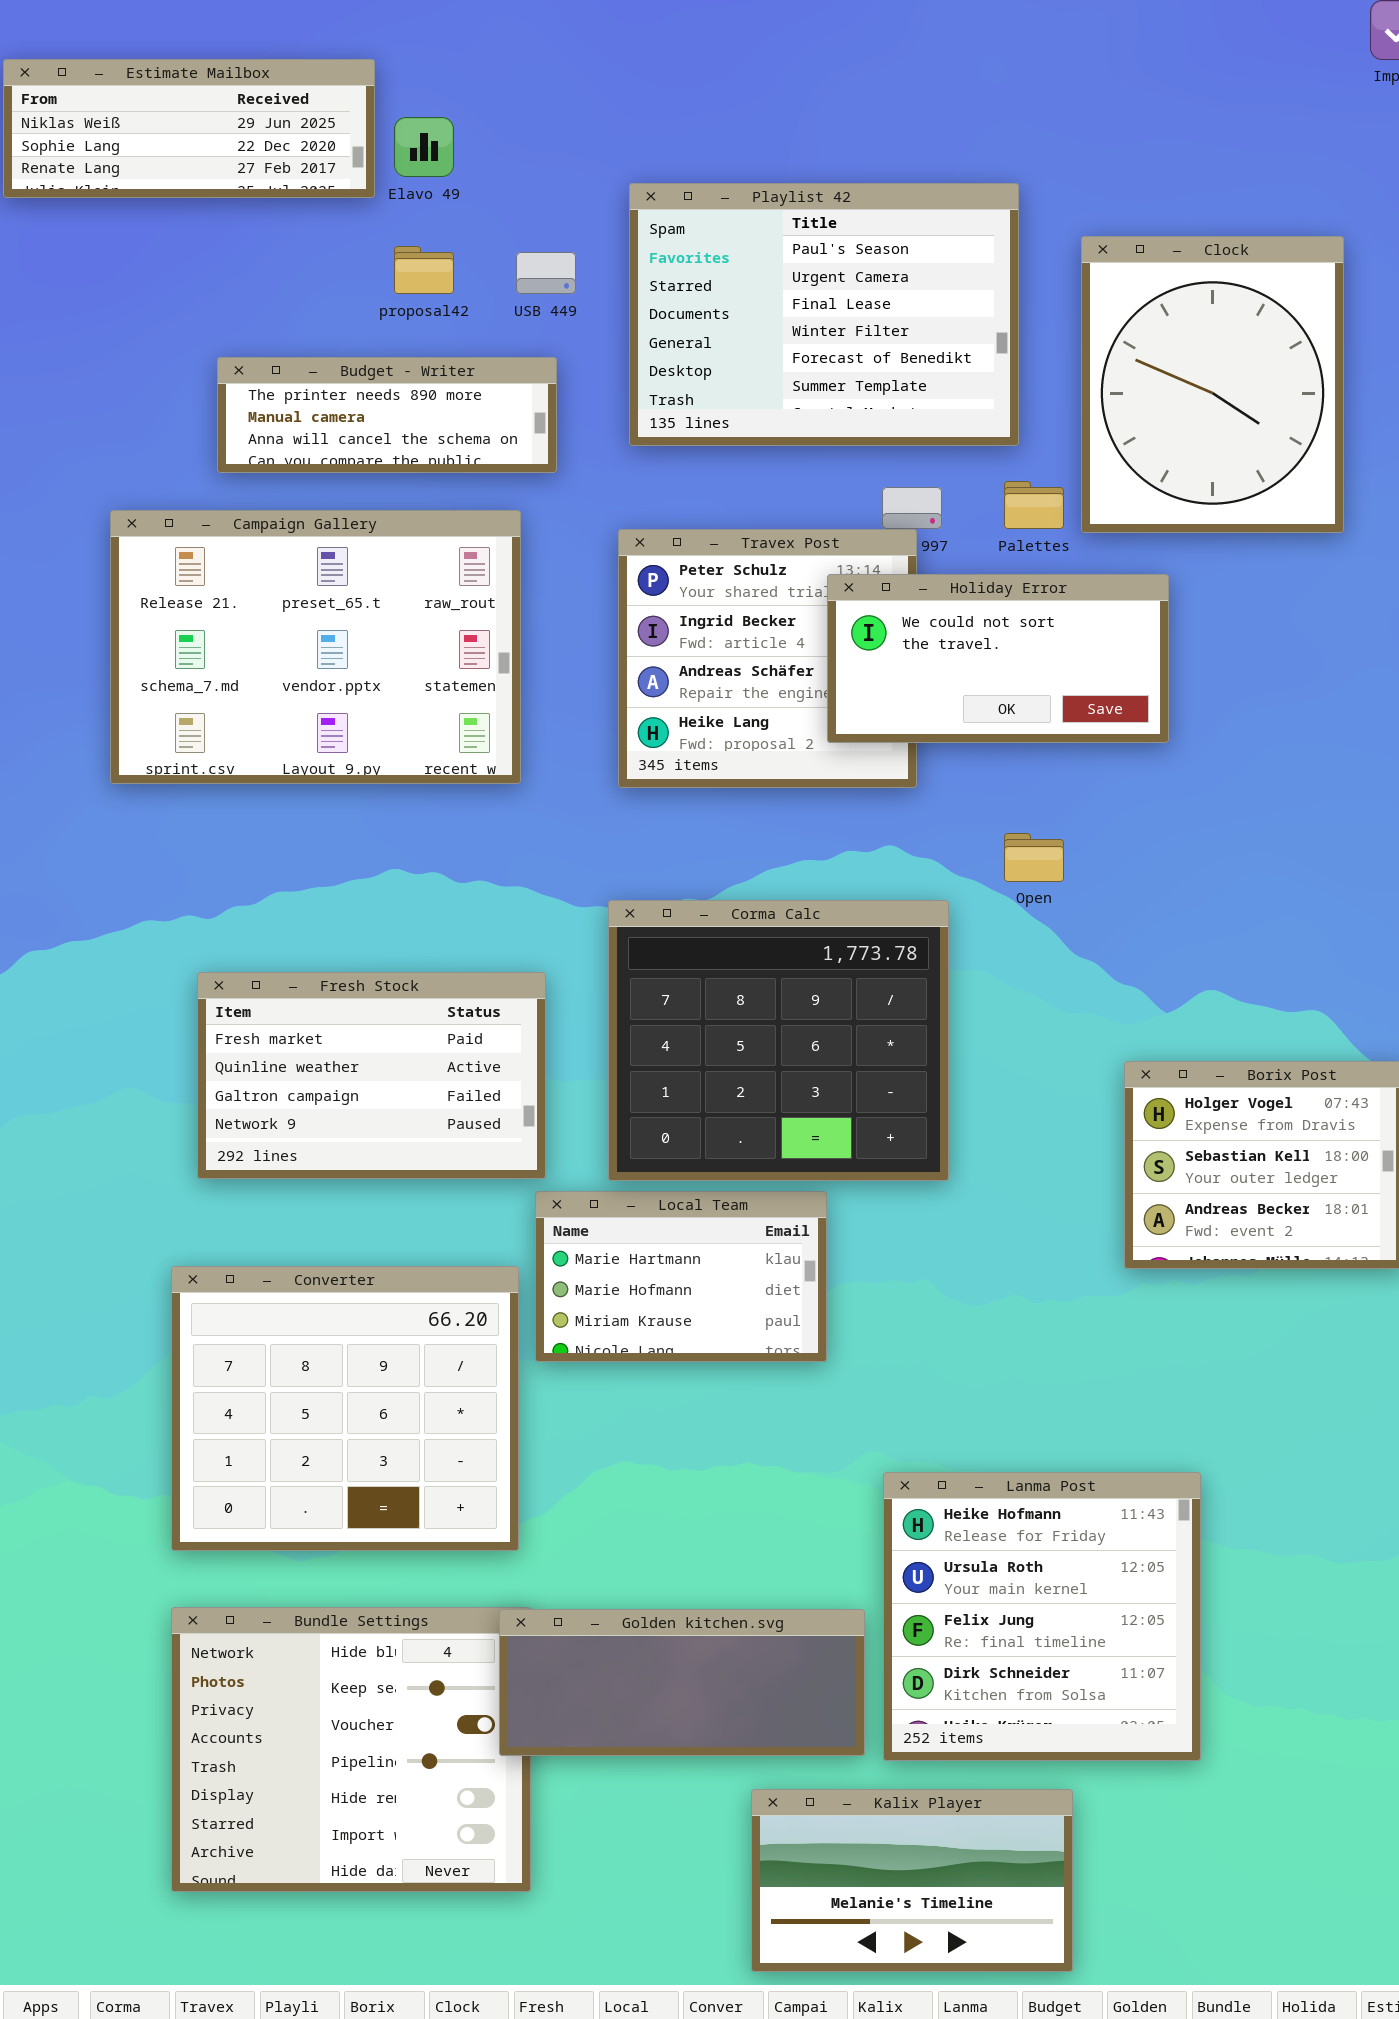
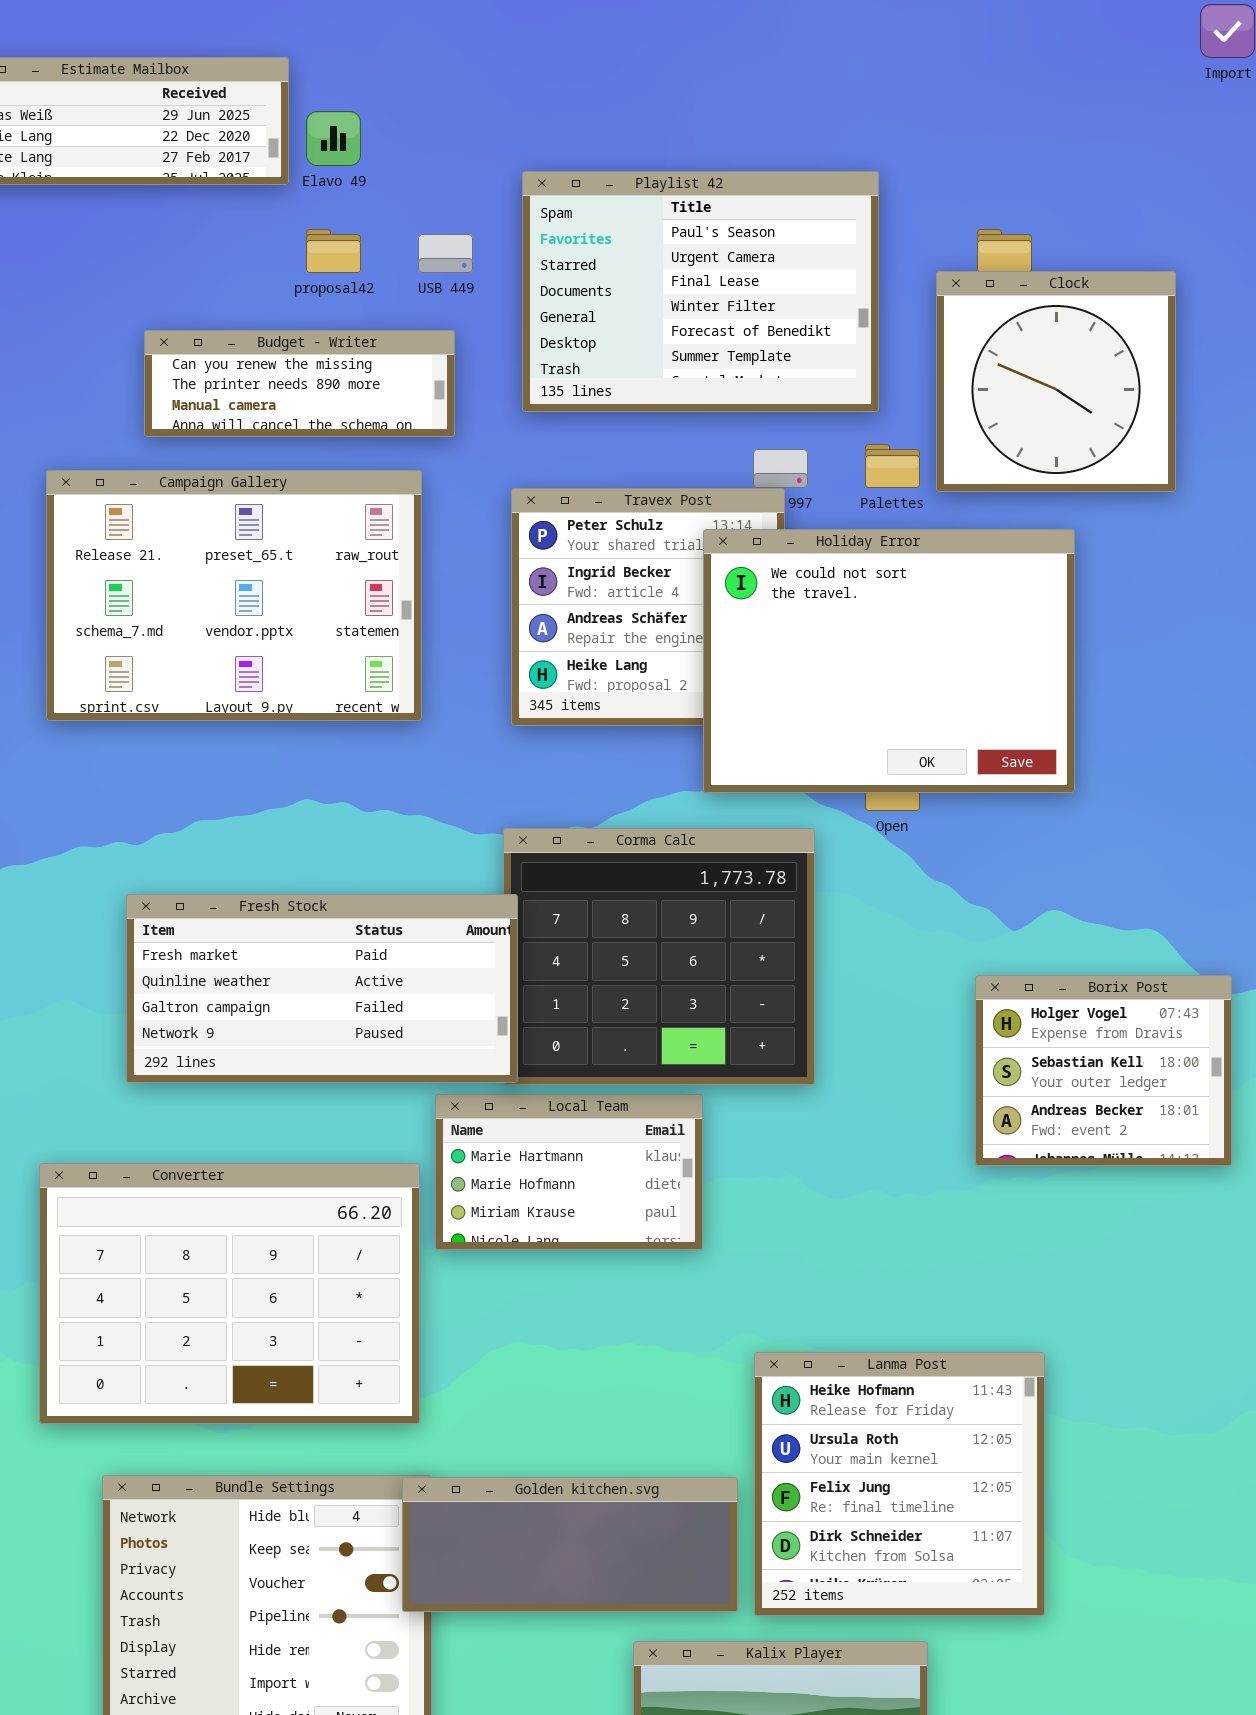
Clock: [1081,236,1344,533] -> [936,271,1176,492], resized
Budget - Writer: [217,357,557,473] -> [144,330,455,437], scrolled up 1 row
Holiday Error: [827,574,1169,743] -> [703,529,1075,793], resized
Fresh Stock: [197,972,546,1179] -> [126,894,518,1083], resized
Converter: [171,1266,519,1551] -> [39,1163,420,1424], resized

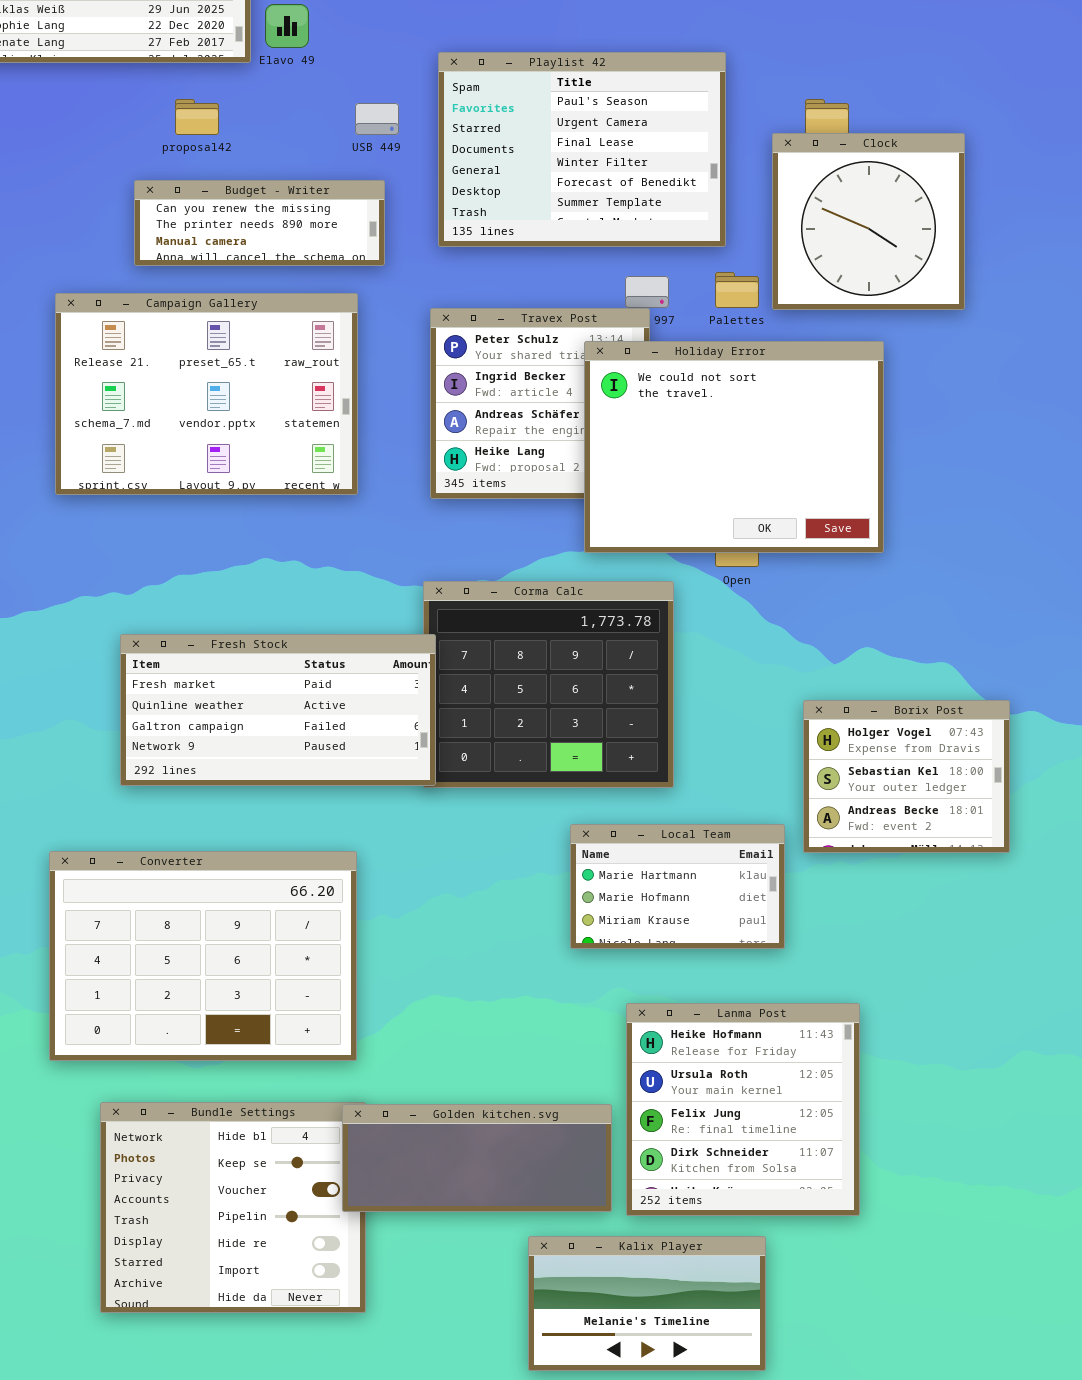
proposal42: [306,229,361,273] -> [175,99,219,135], moved
Local Team: [435,1094,703,1250] -> [570,824,785,949], moved

